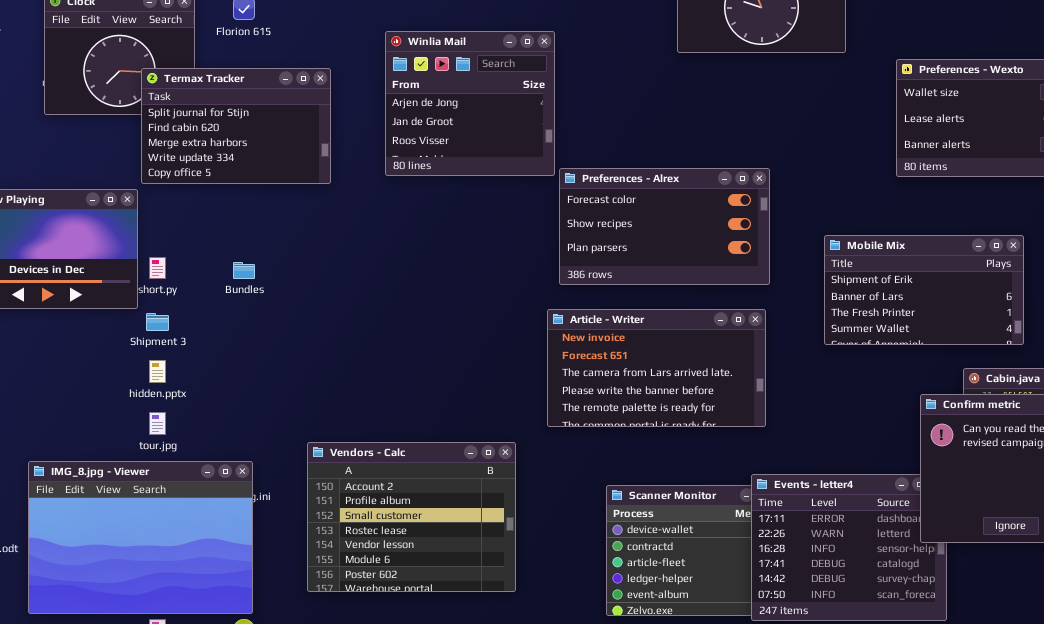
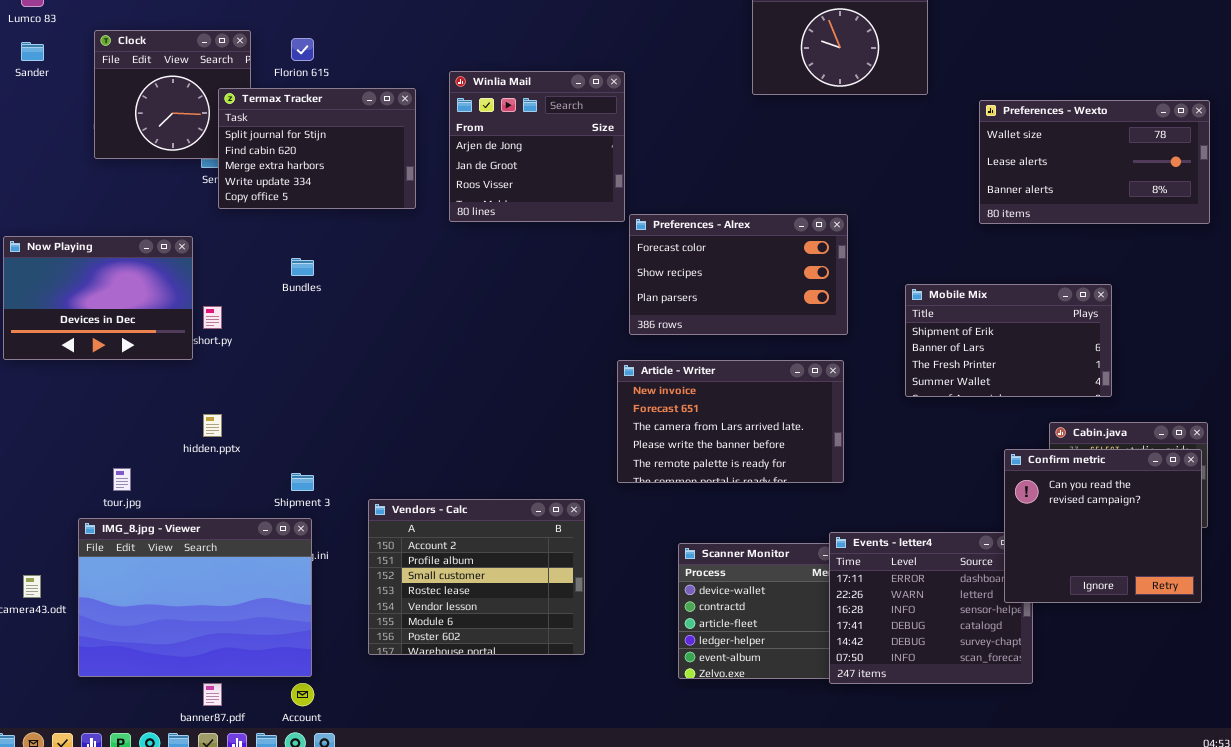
Termax Tracker: [141,68,331,184] -> [218,88,416,209], moved
Bundles: [233,262,255,279] -> [291,258,314,276], moved
Shipment 3: [146,313,169,331] -> [291,473,314,491], moved
tour.jpg: [149,412,166,435] -> [113,468,131,491], moved

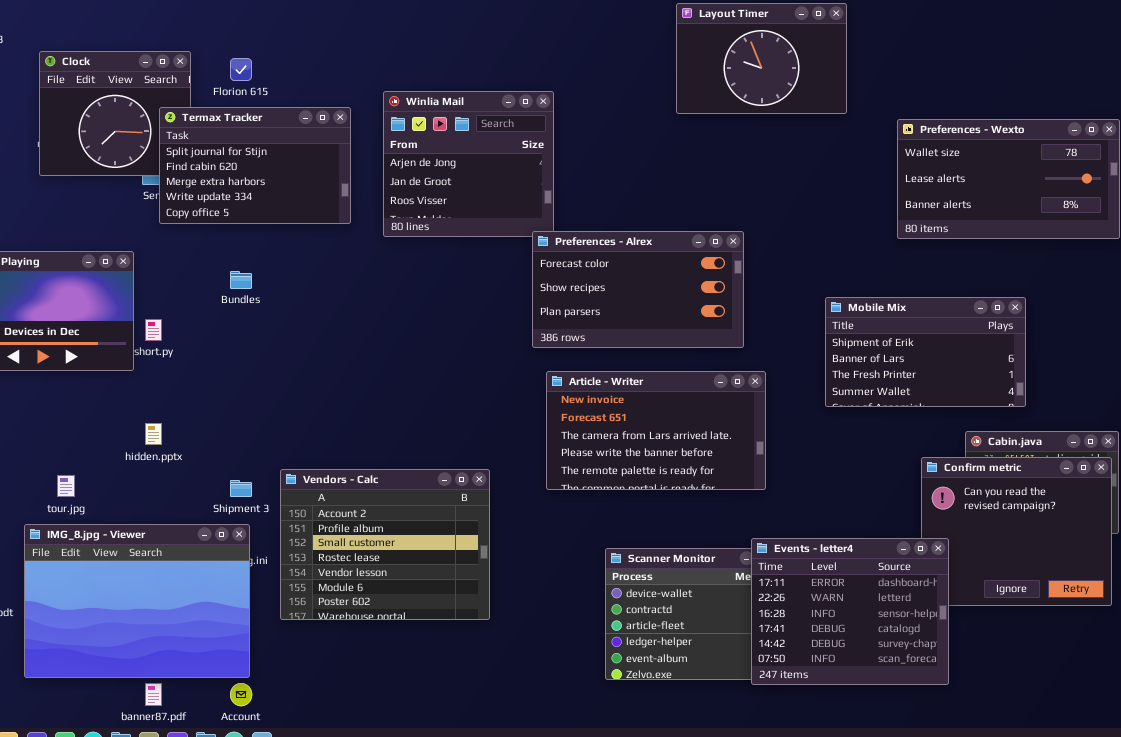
Preferences - Alrex: [629,214,848,335] -> [532,231,744,348], moved
Vendors - Calc: [368,499,585,655] -> [280,469,490,620], moved
Events - letter4: [829,532,1033,684] -> [751,538,949,685], raised

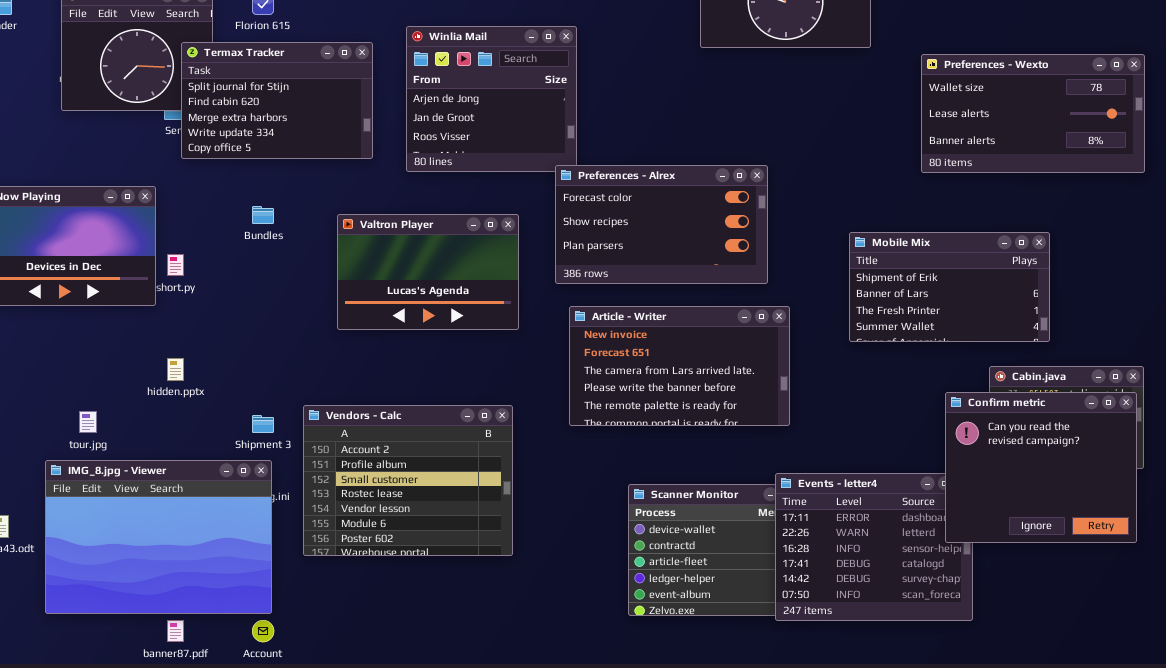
Valtron Player: none -> [337,214,519,330], opened
Confirm metric: [921,457,1112,606] -> [945,392,1137,543], raised

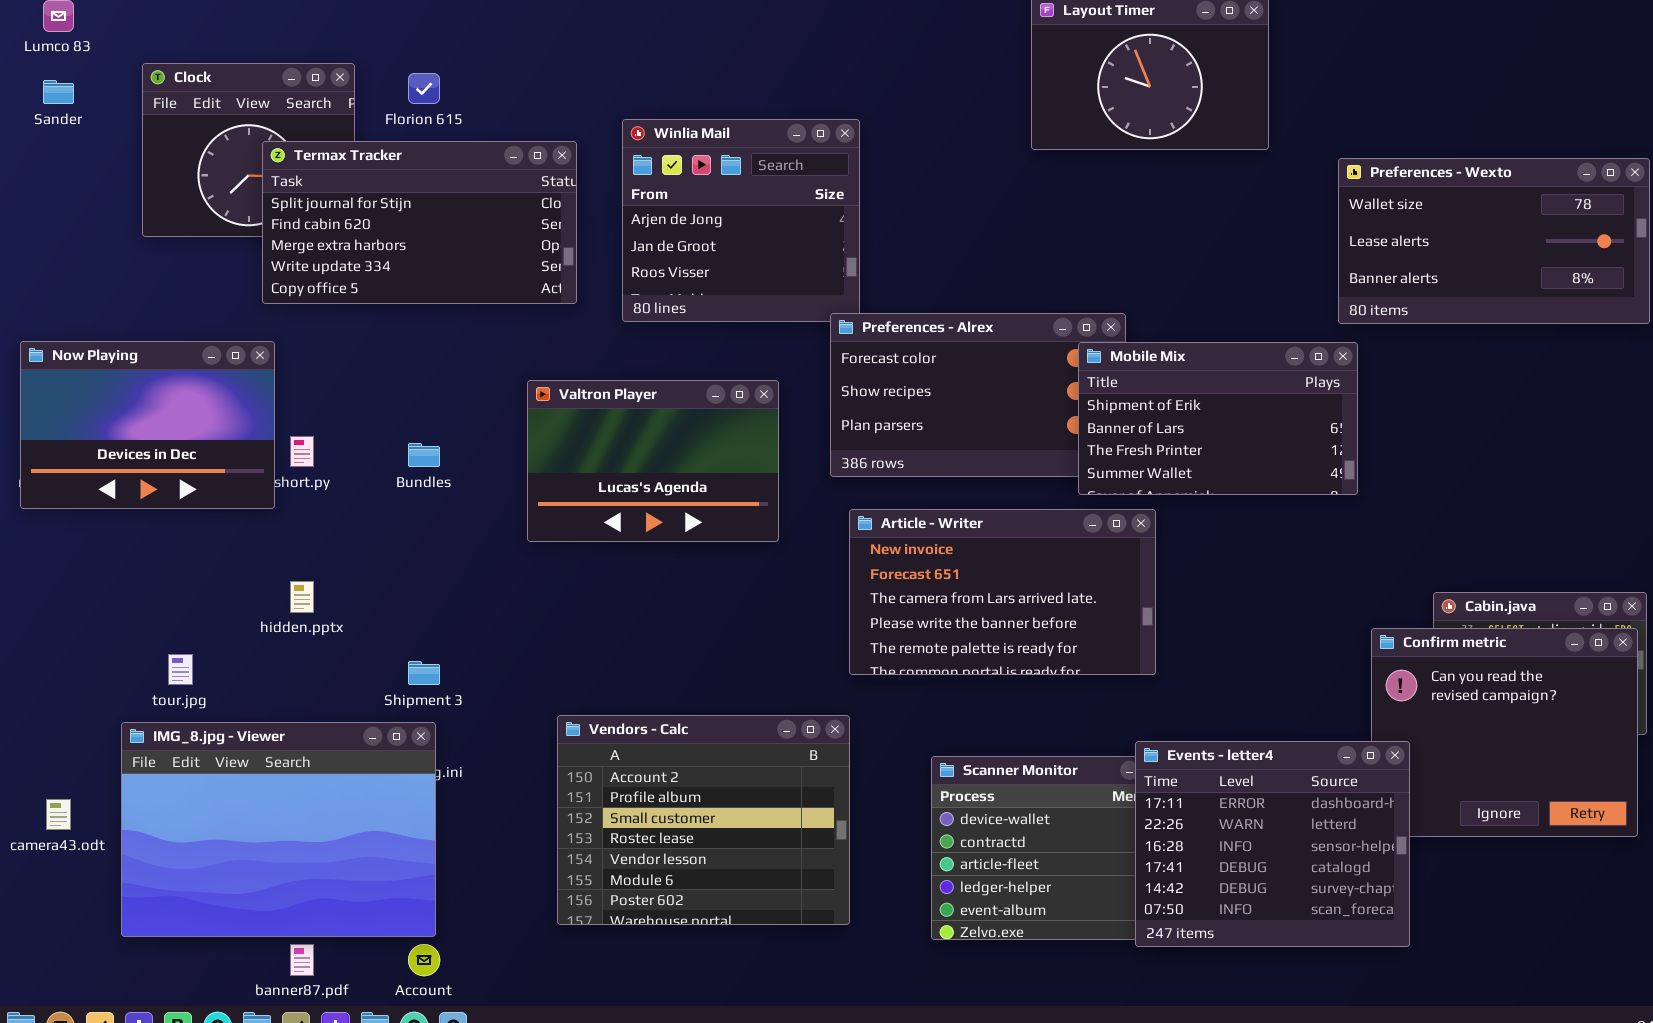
Termax Tracker: [181,42,373,159] -> [262,141,577,304], resized
Bundles: [252,206,274,224] -> [408,443,440,467], moved
Mobile Mix: [849,232,1050,342] -> [1078,342,1358,495], moved
Vendors - Calc: [303,405,513,556] -> [557,715,850,925], moved
Events - letter4: [775,473,973,621] -> [1135,741,1410,947], raised

